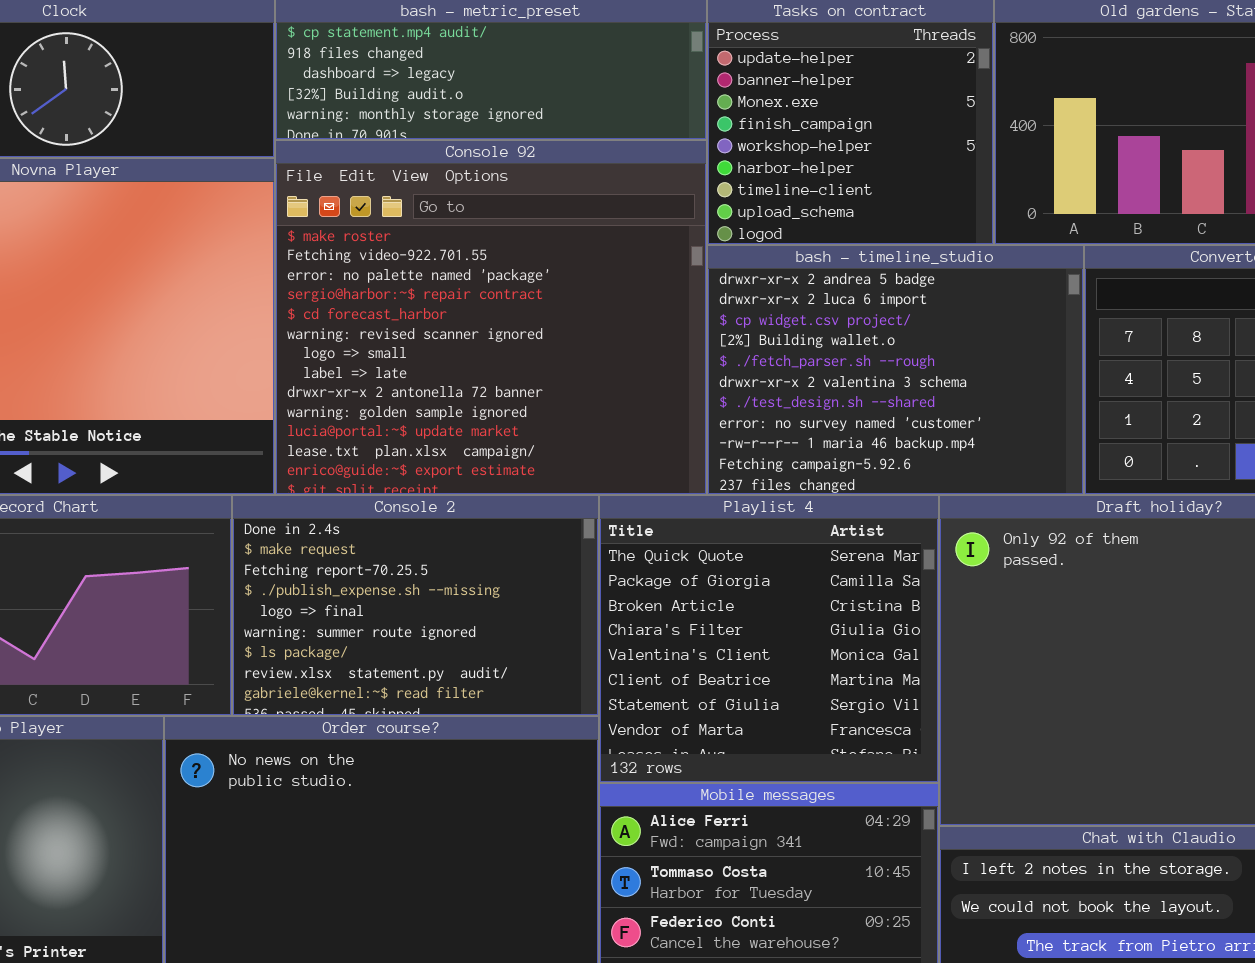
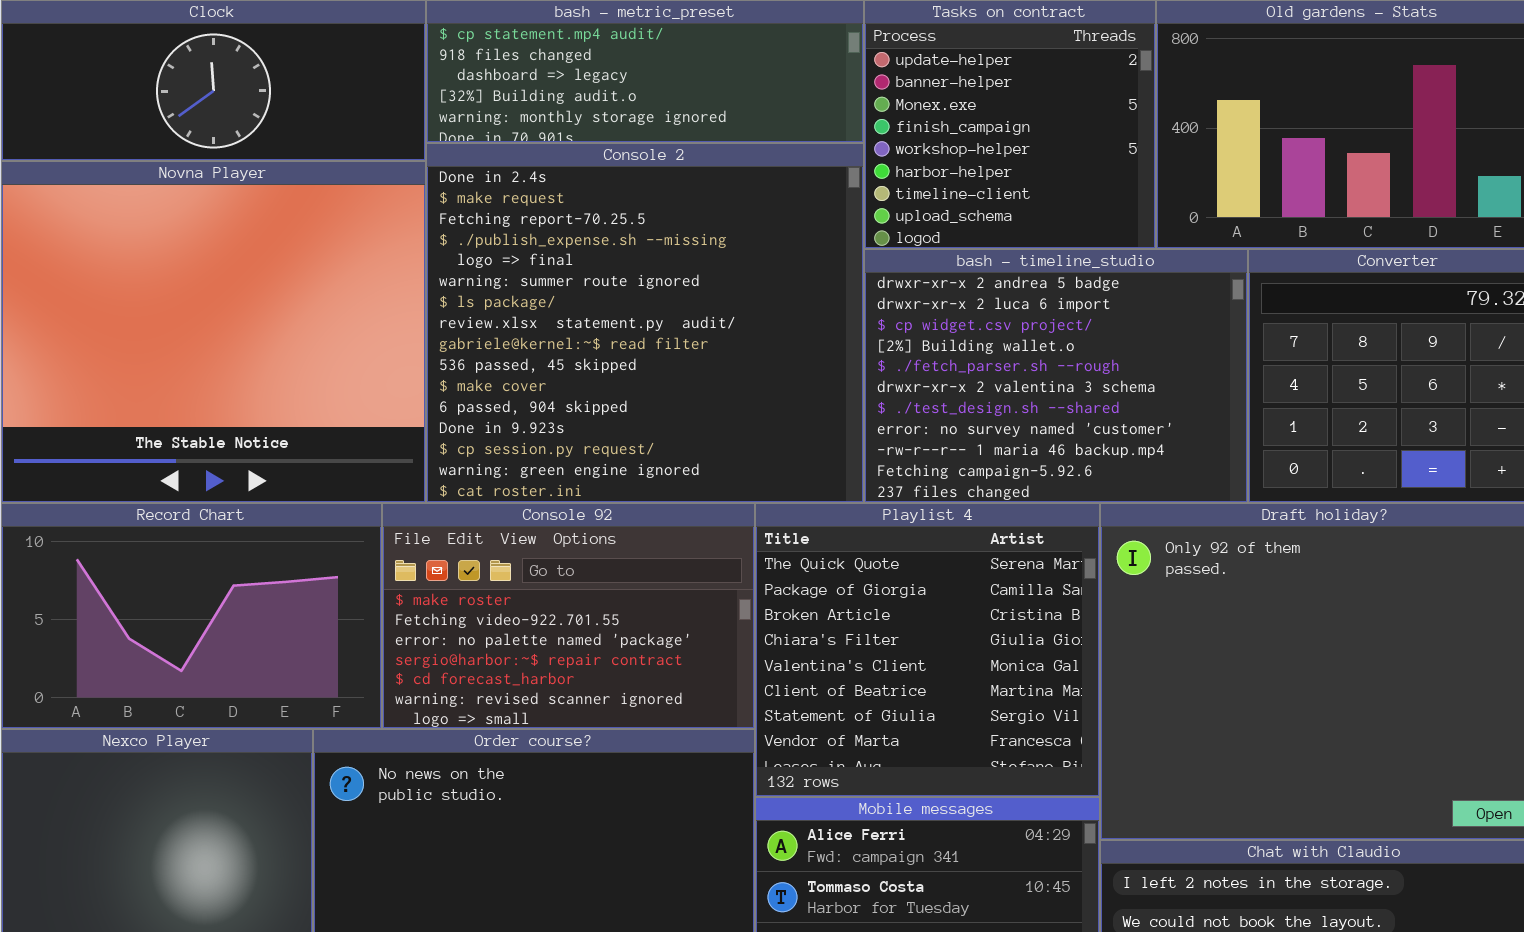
Console 92: [275,140,707,495] -> [382,503,755,729], moved, resized
Console 2: [232,495,599,716] -> [426,143,864,503], moved, resized

